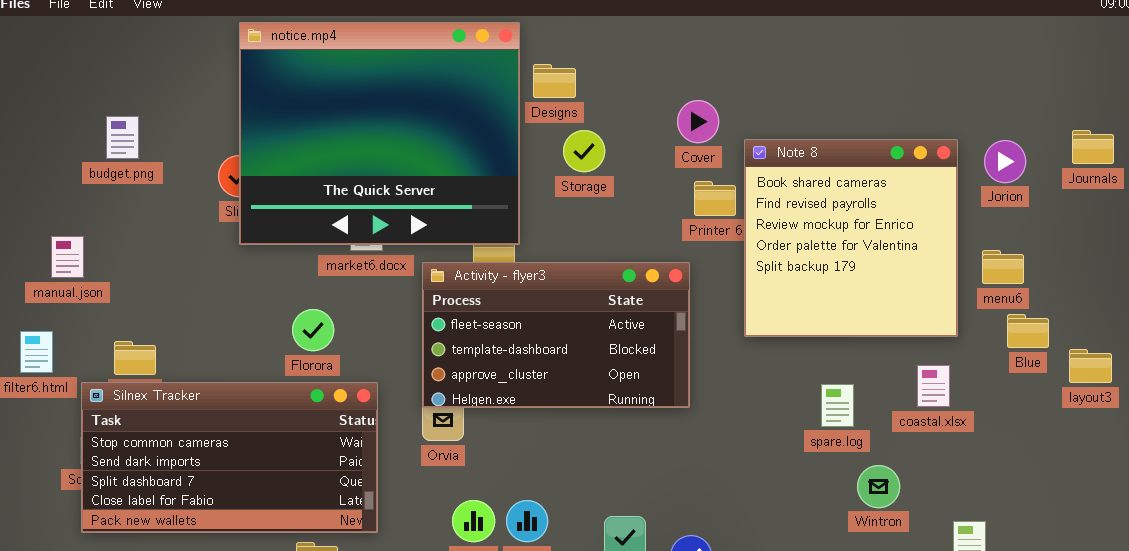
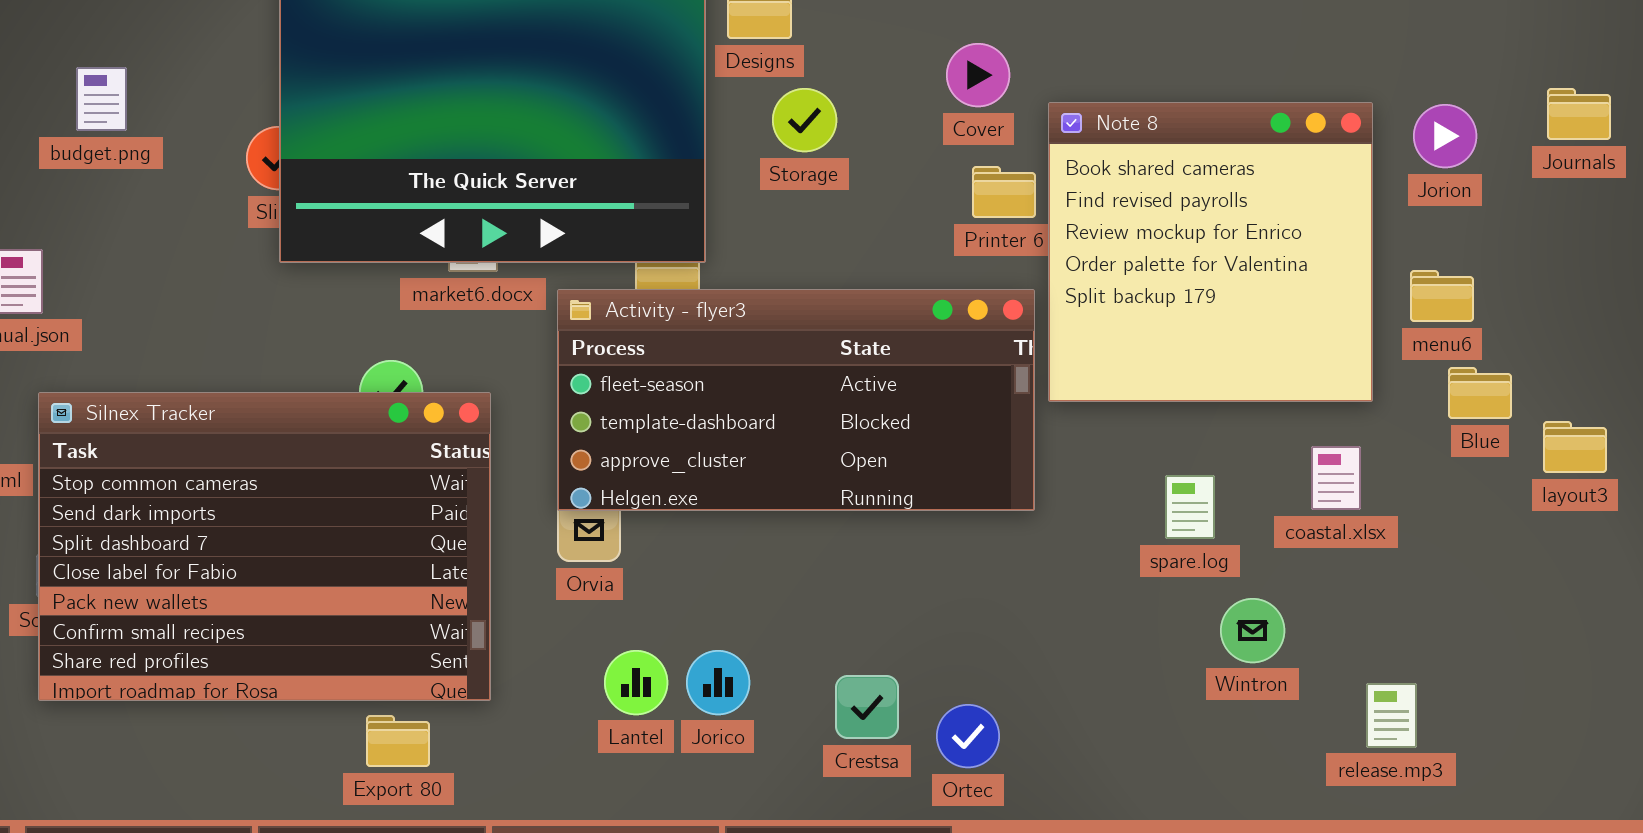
Activity - flyer3: [422,262,690,408] -> [557,289,1035,511], resized
Silnex Tracker: [81,382,378,533] -> [38,392,491,701], resized

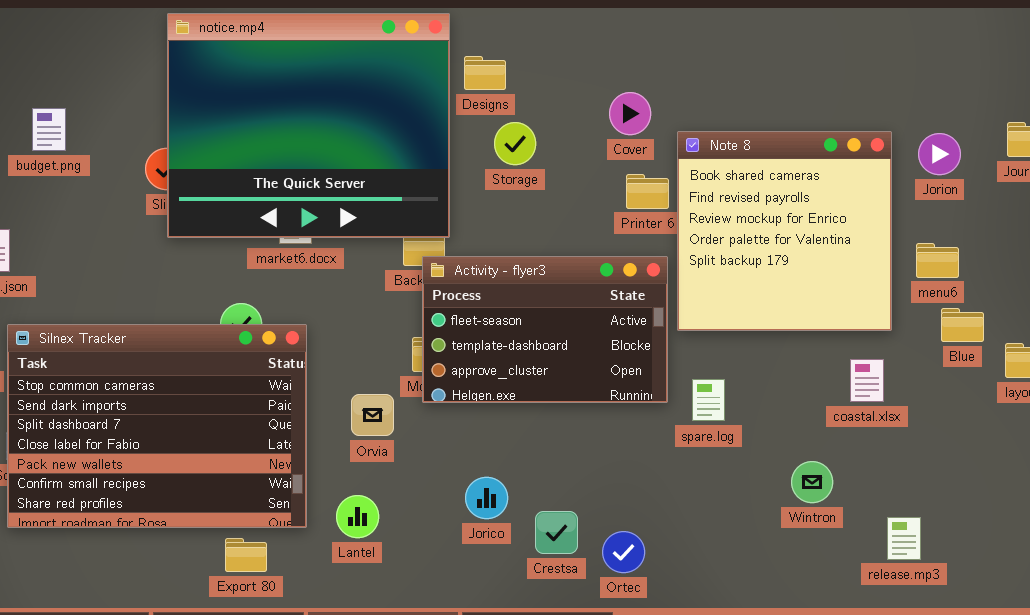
Activity - flyer3: [557,289,1035,511] -> [422,256,668,403], resized
spare.log: [1165,475,1215,539] -> [692,379,725,421], moved
Lantel: [604,650,668,715] -> [336,495,379,538], moved
Jorico: [686,650,750,715] -> [465,477,508,519], moved

